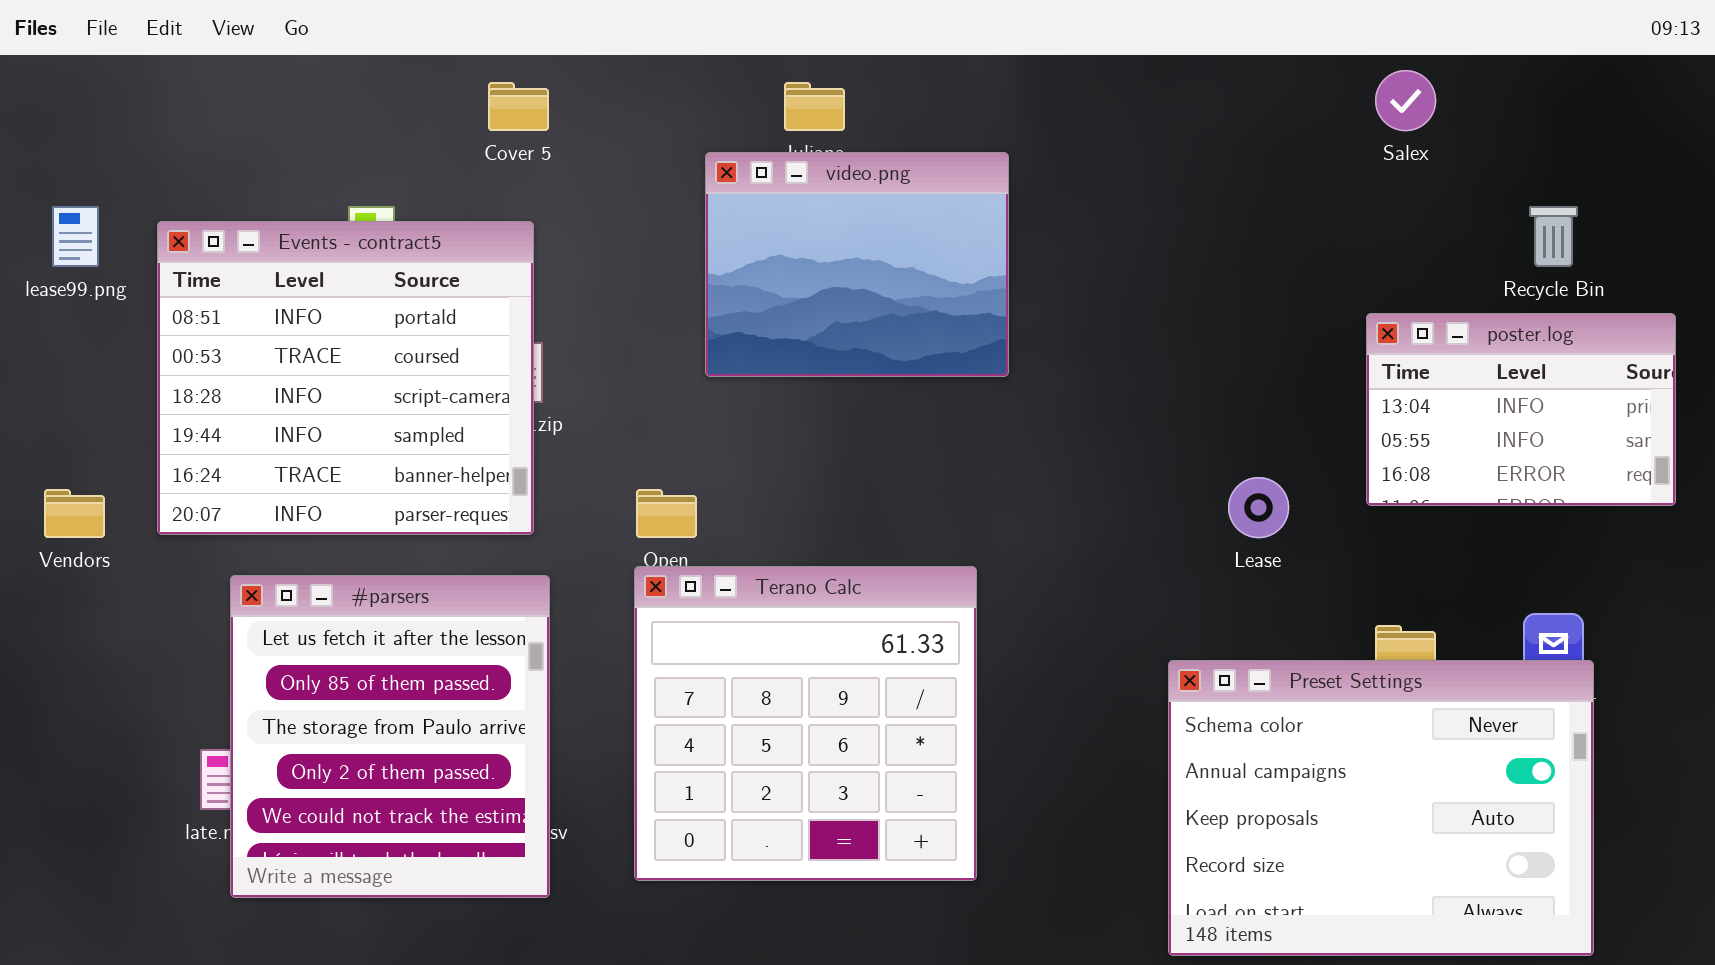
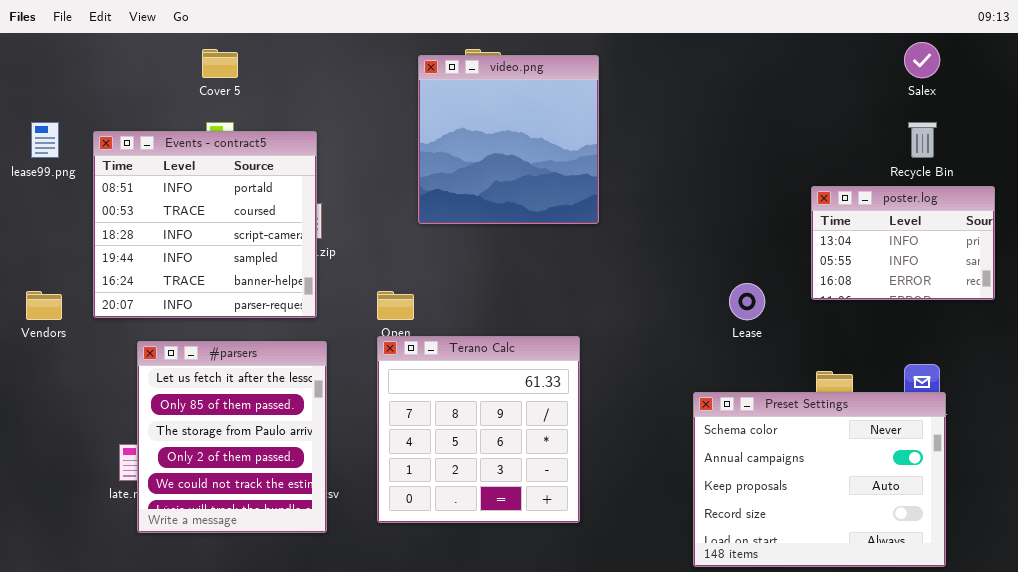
Salex: [1375,70,1436,131] -> [904,42,940,78], moved
Cover 5: [488,82,549,131] -> [202,49,238,78], moved
video.png: [705,152,1009,377] -> [418,55,599,224], resized

